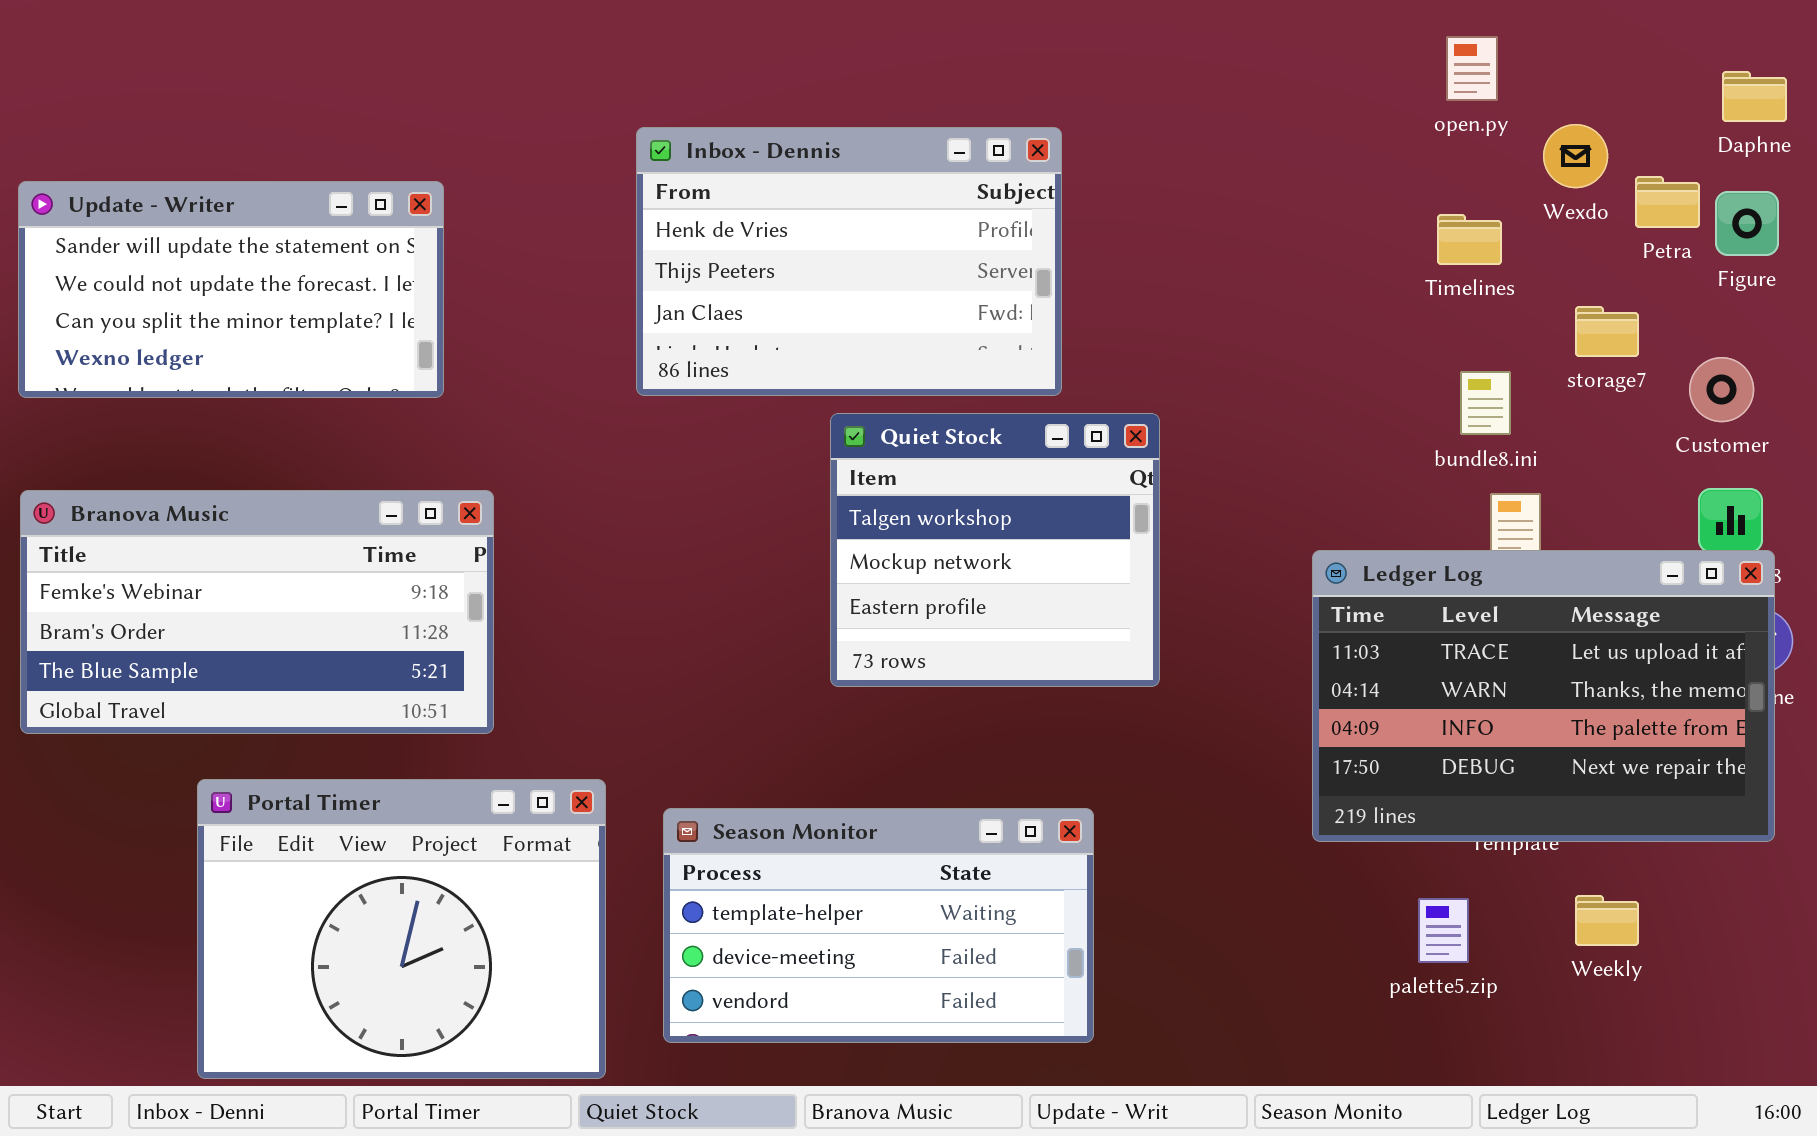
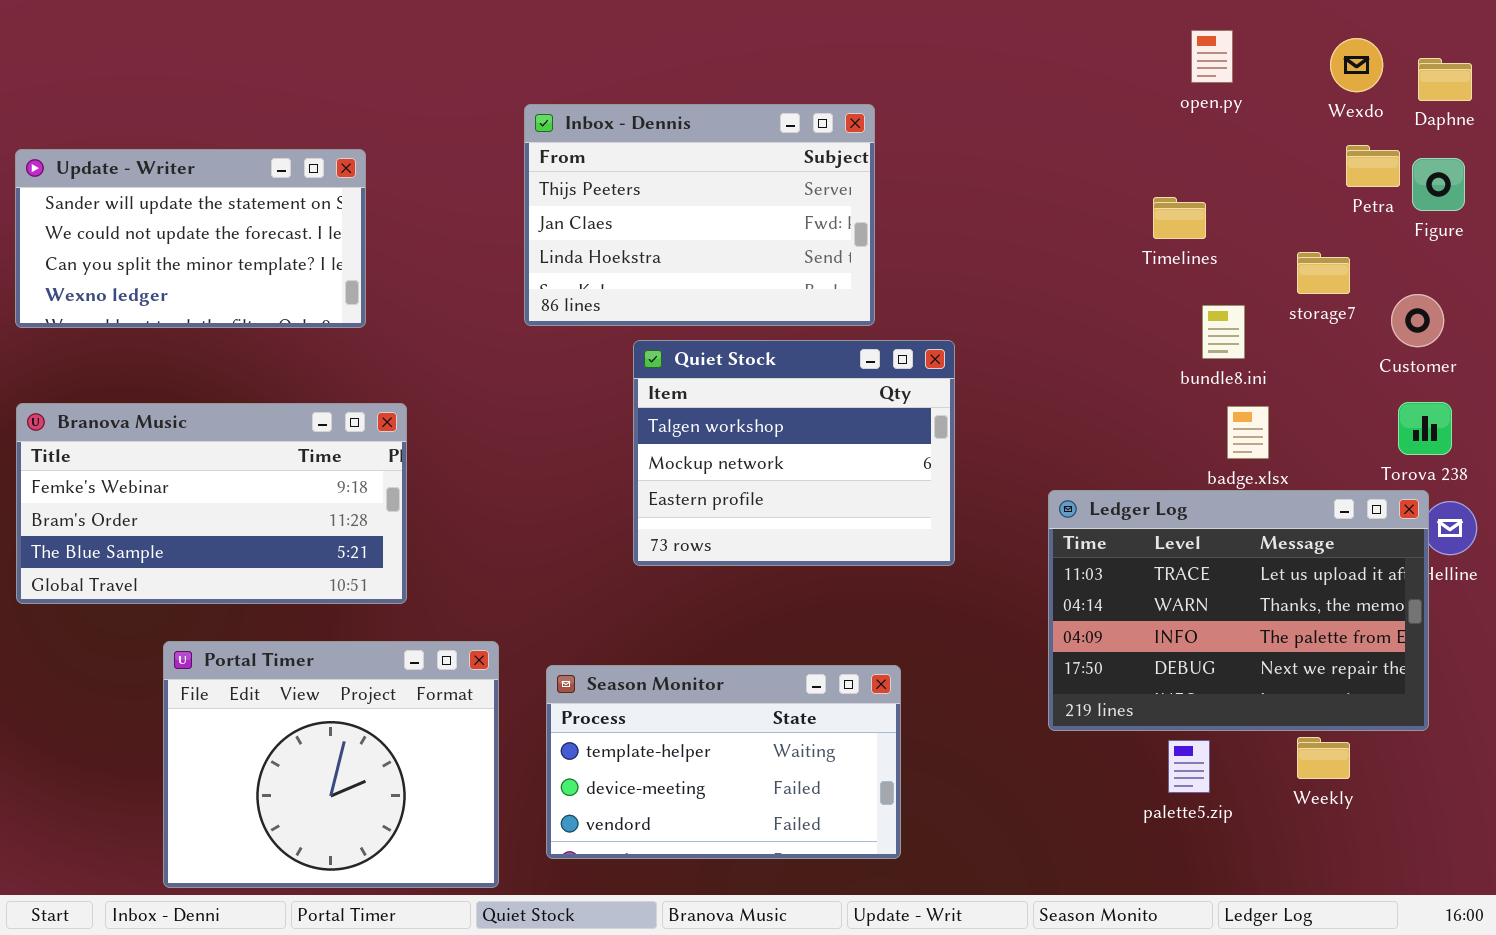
Wexdo: [1543,124,1608,188] -> [1330,38,1383,92], moved
Inbox - Dennis: [636,127,1062,396] -> [524,104,875,326], scrolled down 1 row
Timelines: [1437,214,1502,265] -> [1153,197,1206,239], moved
Quiet Stock: [830,413,1160,687] -> [633,340,955,566], resized
Ledger Log: [1312,550,1775,842] -> [1048,490,1429,731], moved

